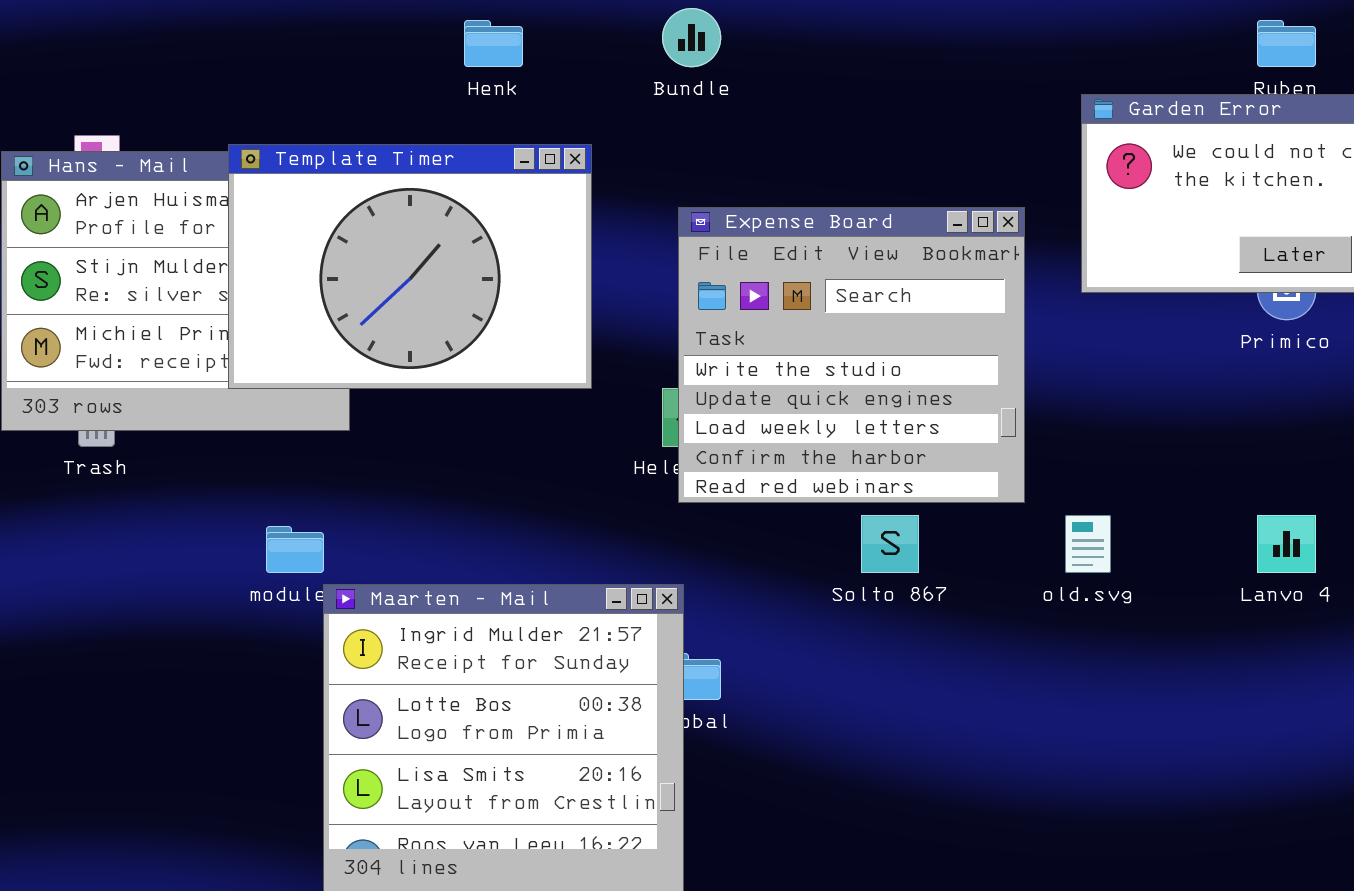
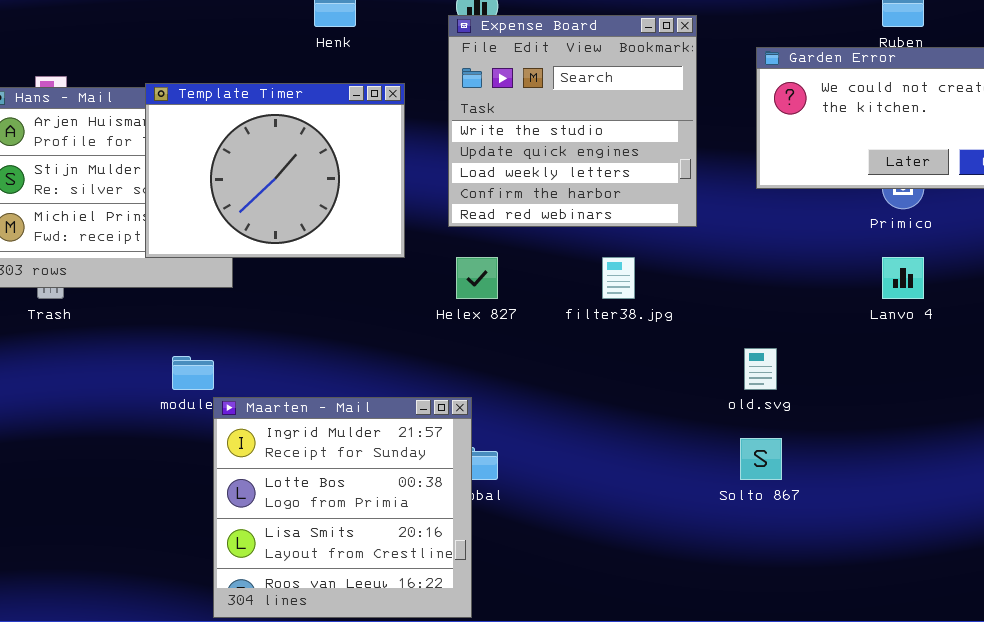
Expense Board: [678,207,1025,503] -> [448,15,697,227], moved
Solto 867: [861,515,919,573] -> [740,438,782,480], moved
Lanvo 4: [1257,515,1316,573] -> [882,257,924,299], moved

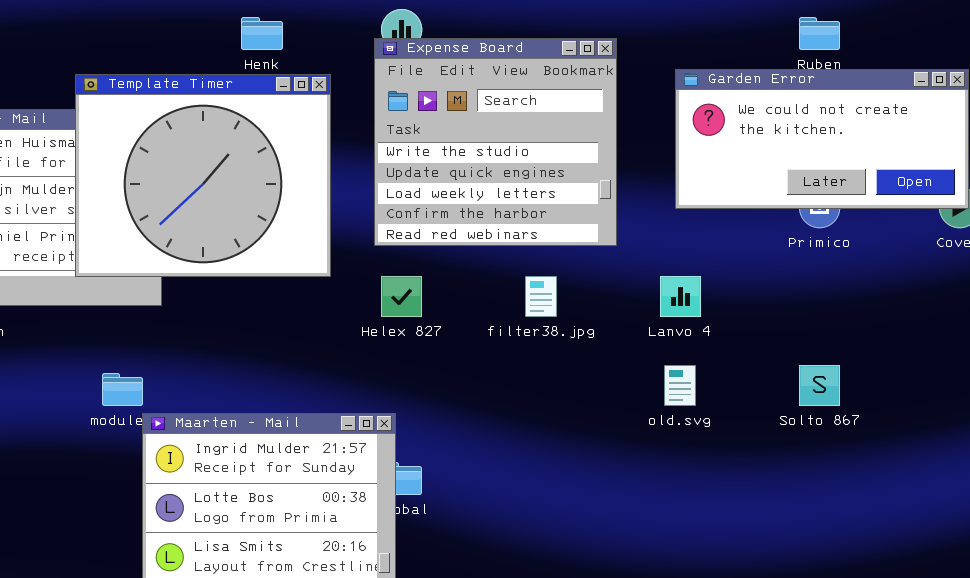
Template Timer: [145,83,405,258] -> [75,74,331,277], resized
Lanvo 4: [882,257,924,299] -> [660,276,701,317], moved
Solto 867: [740,438,782,480] -> [799,365,840,406], moved

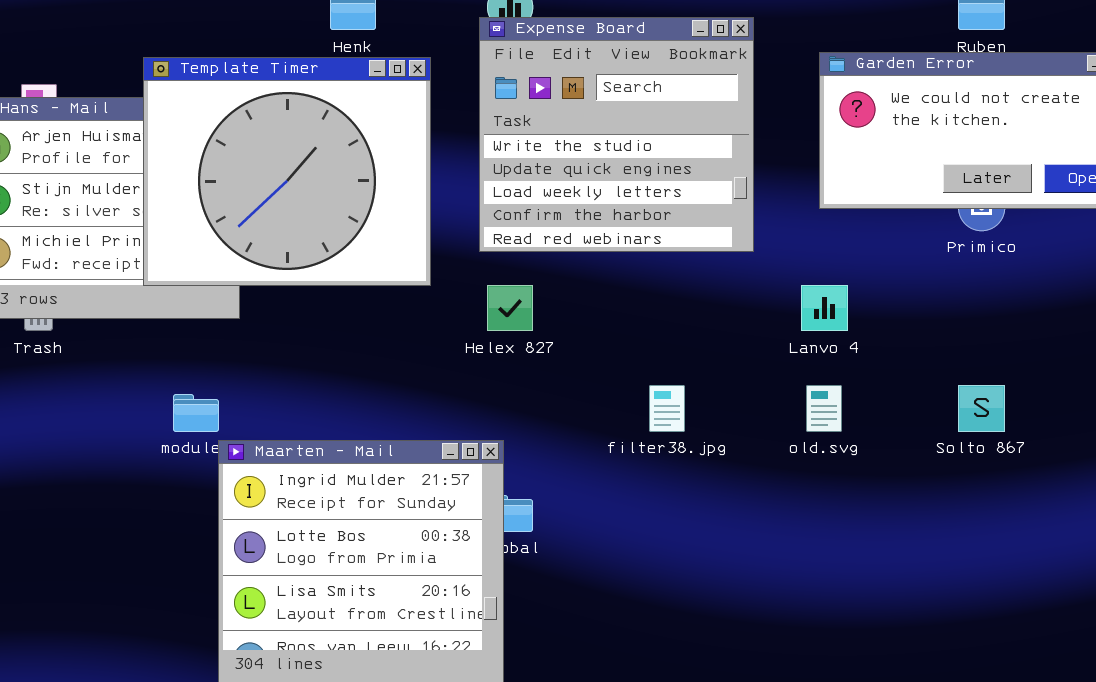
filter38.jpg: [525,276,557,317] -> [649,385,685,432], moved

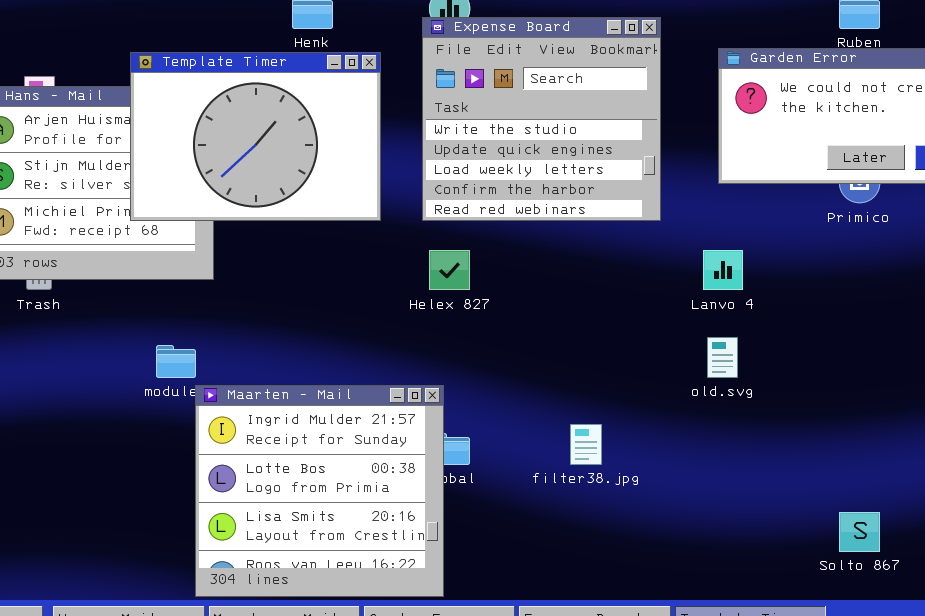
Template Timer: [143,57,431,286] -> [130,52,381,221], resized
filter38.jpg: [649,385,685,432] -> [570,424,602,465], moved
Solto 867: [958,385,1005,432] -> [839,512,880,552], moved

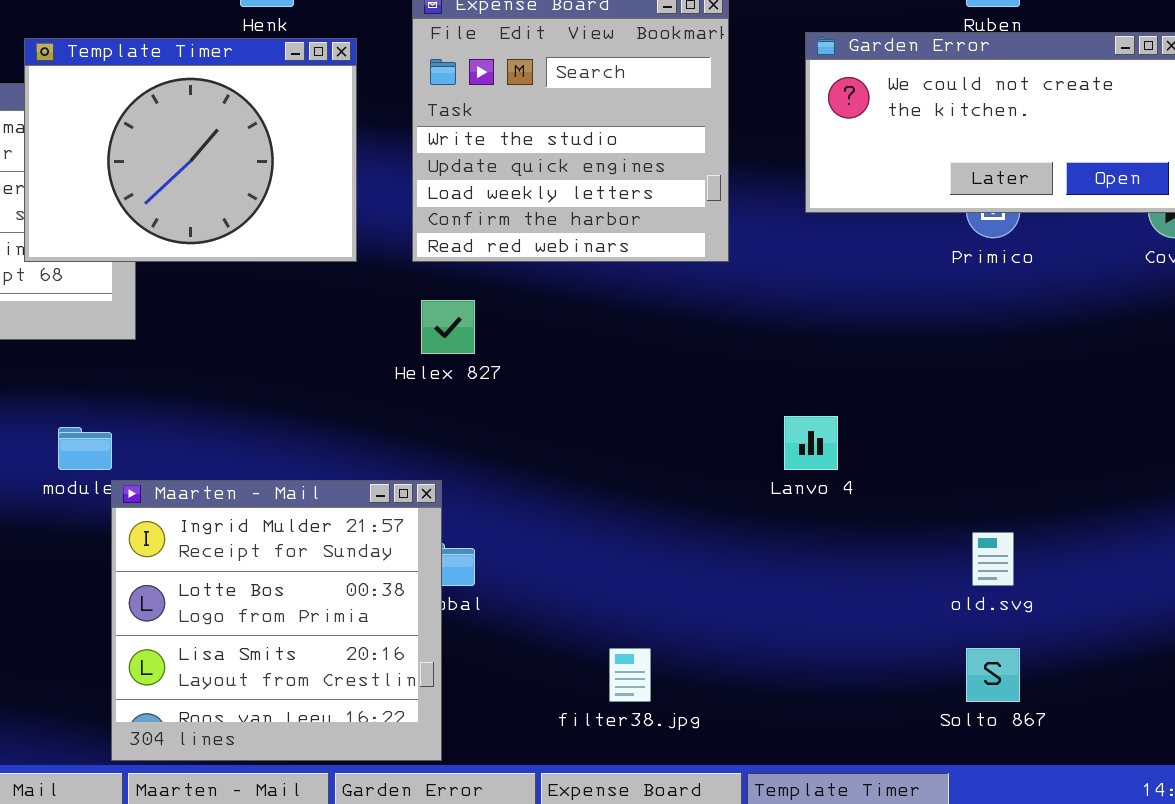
Lanvo 4: [703,250,743,290] -> [784,416,838,470], moved
old.svg: [707,337,738,378] -> [972,532,1014,586], moved
filter38.jpg: [570,424,602,465] -> [609,648,651,702], moved

